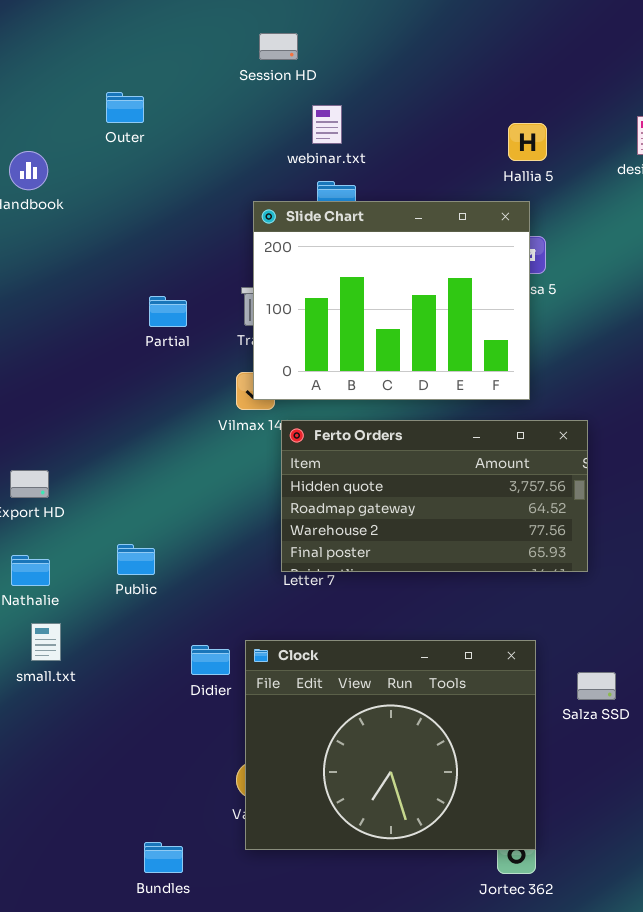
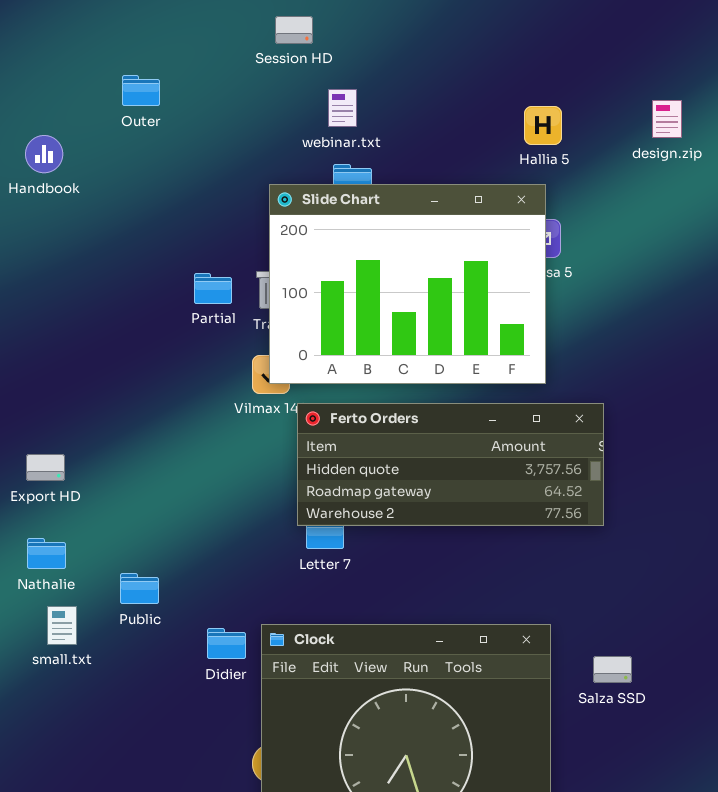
Partial: [149,296,187,327] -> [194,273,232,304], moved
Ferto Orders: [281,420,588,572] -> [297,403,604,526], resized
Public: [117,544,155,575] -> [120,573,159,604], moved

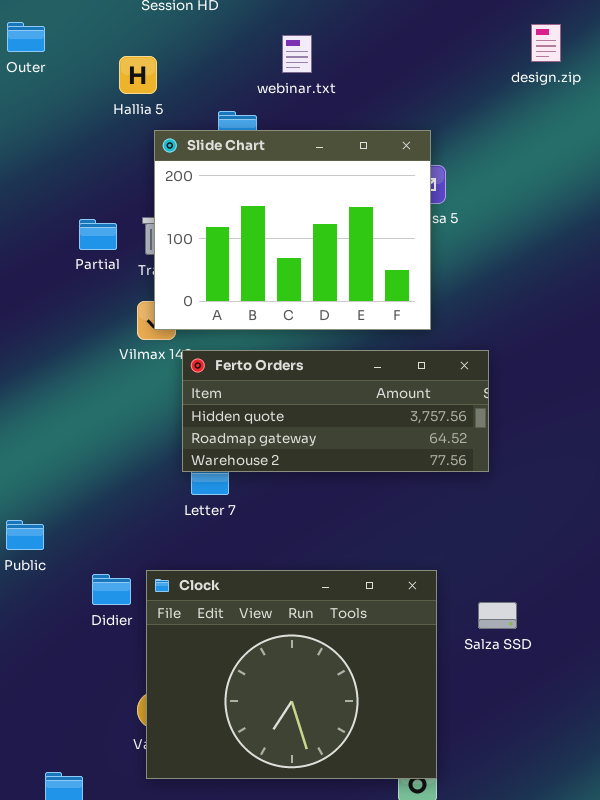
webinar.txt: [328,89,357,127] -> [282,35,312,73], moved
design.zip: [652,100,682,138] -> [531,24,561,62], moved
Hallia 5: [524,106,562,145] -> [119,56,157,94], moved

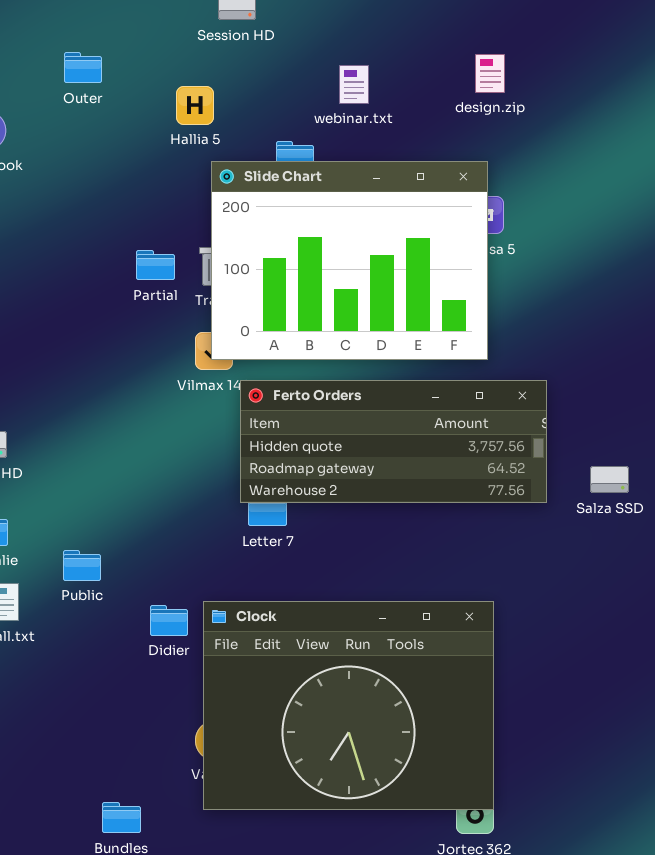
design.zip: [531,24,561,62] -> [475,54,505,93], moved
Salza SSD: [478,602,517,629] -> [590,466,629,493], moved

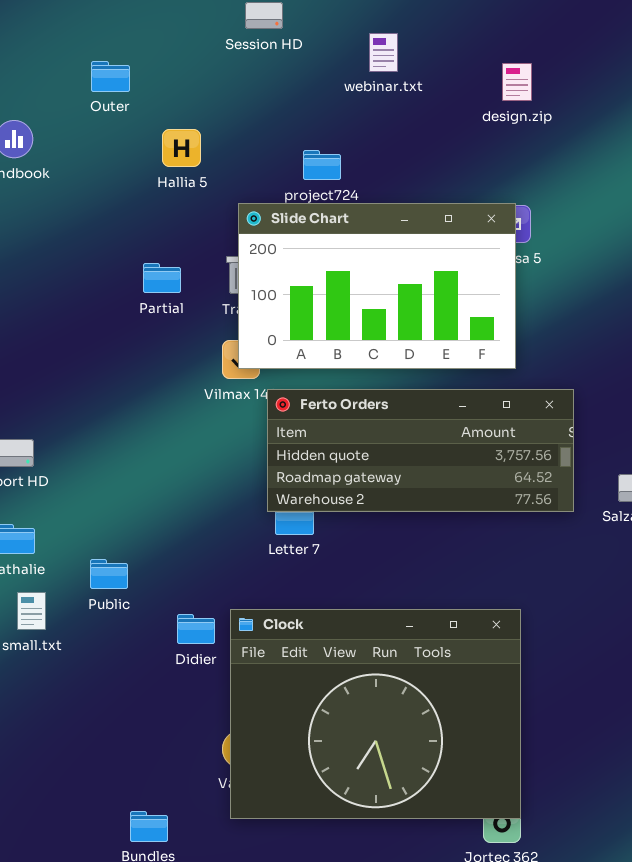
webinar.txt: [339,65,369,104] -> [369,33,398,72], moved
Hallia 5: [176,86,214,125] -> [162,129,201,167], moved
Slide Chart: [211,161,488,360] -> [238,203,516,369], resized
Partial: [136,250,175,280] -> [143,263,181,293], moved

